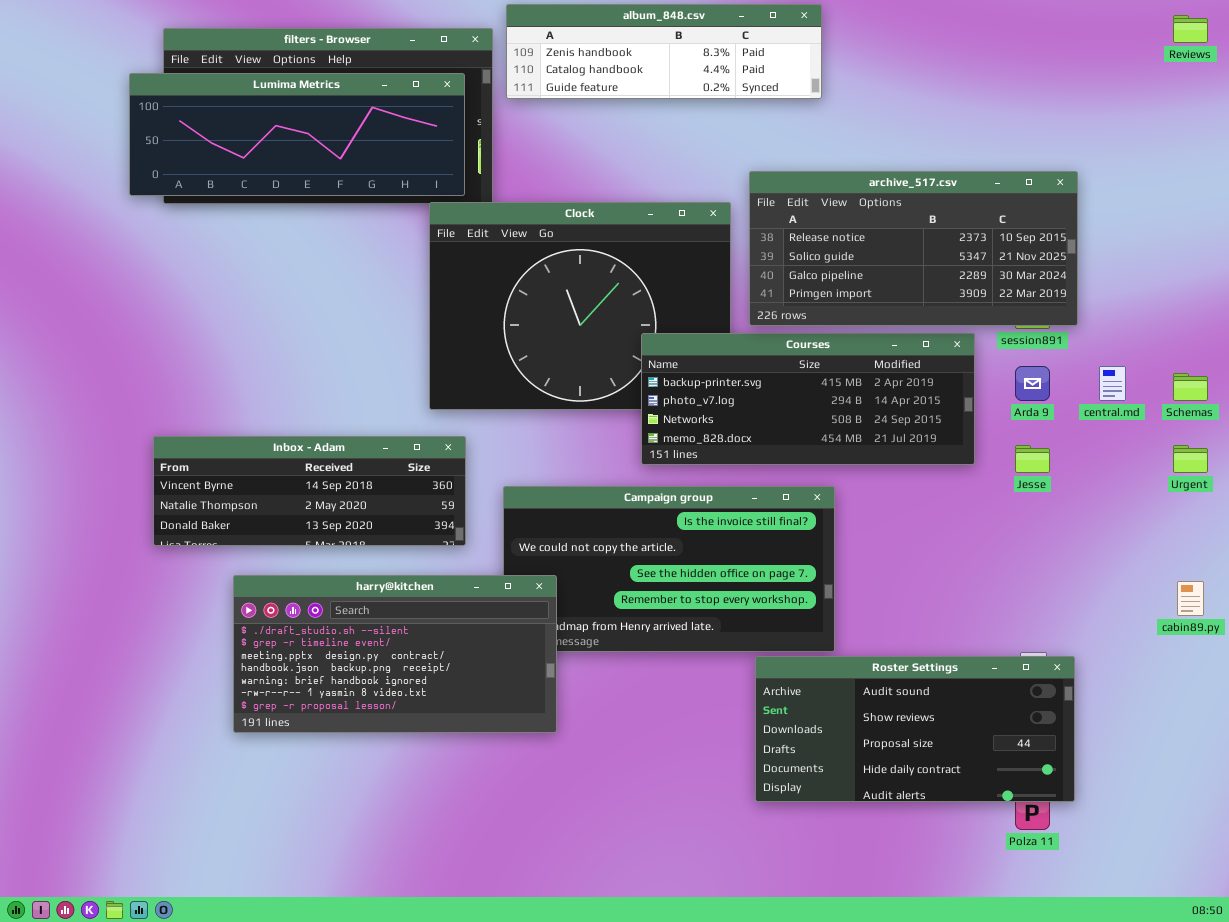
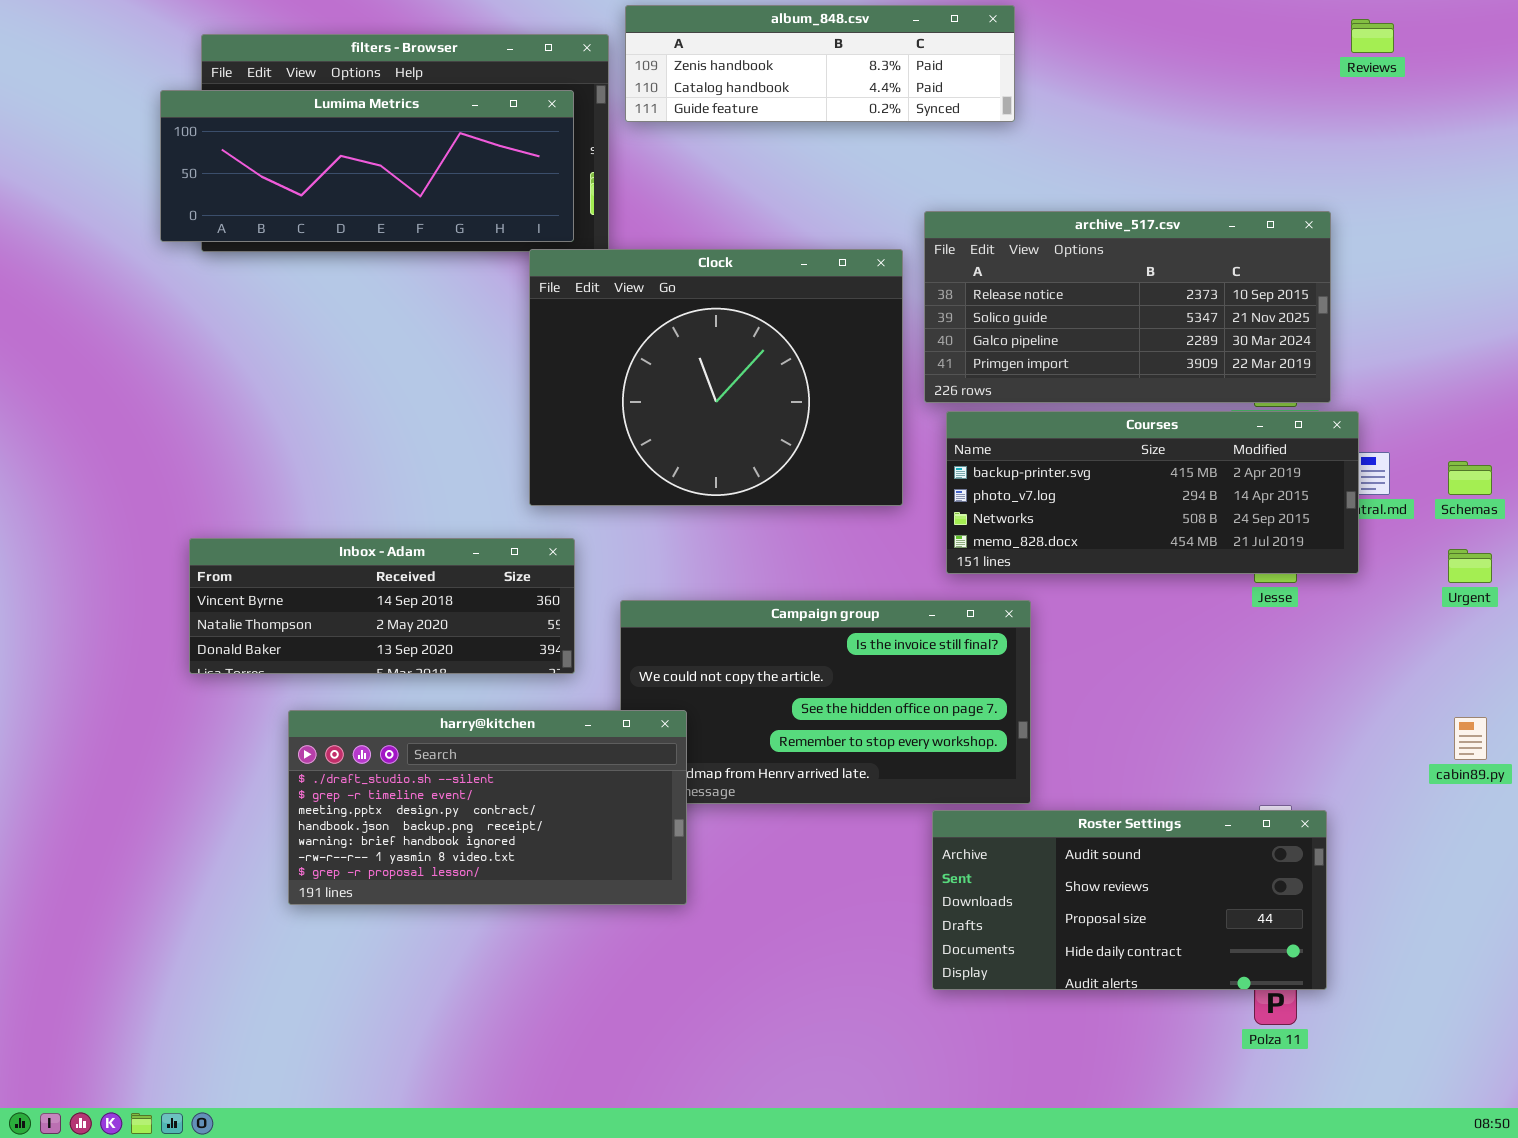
Reviews: [1173,15,1208,43] -> [1351,19,1394,53], moved
Courses: [641,333,975,465] -> [946,411,1359,574], moved

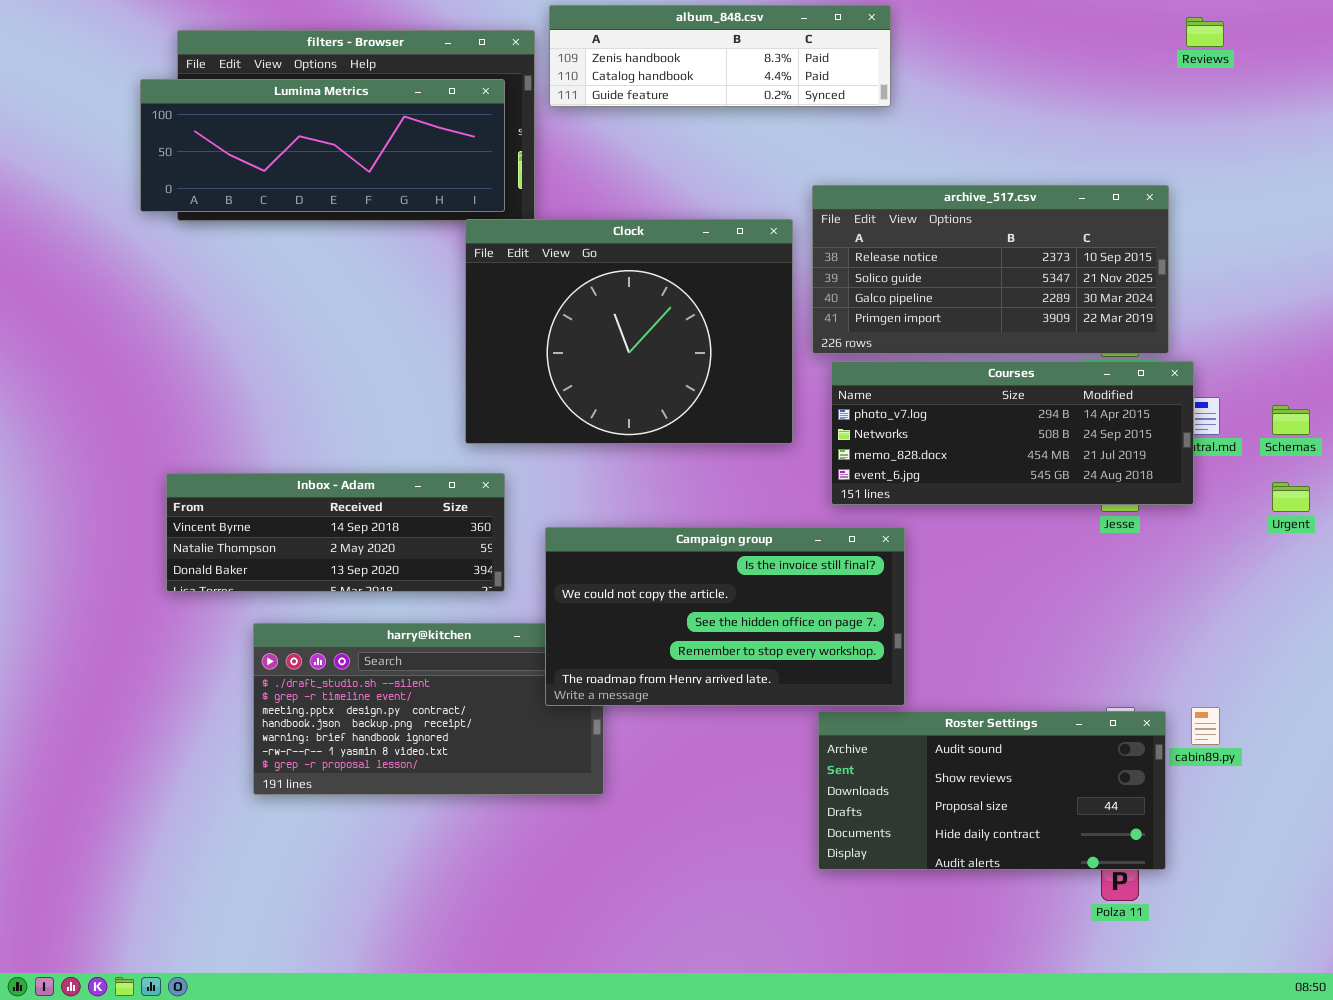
Courses: [946,411,1359,574] -> [831,361,1194,505], scrolled down 1 row
Campaign group: [620,600,1031,804] -> [545,527,905,706], raised
cabin89.py: [1454,717,1487,760] -> [1191,707,1220,745], moved

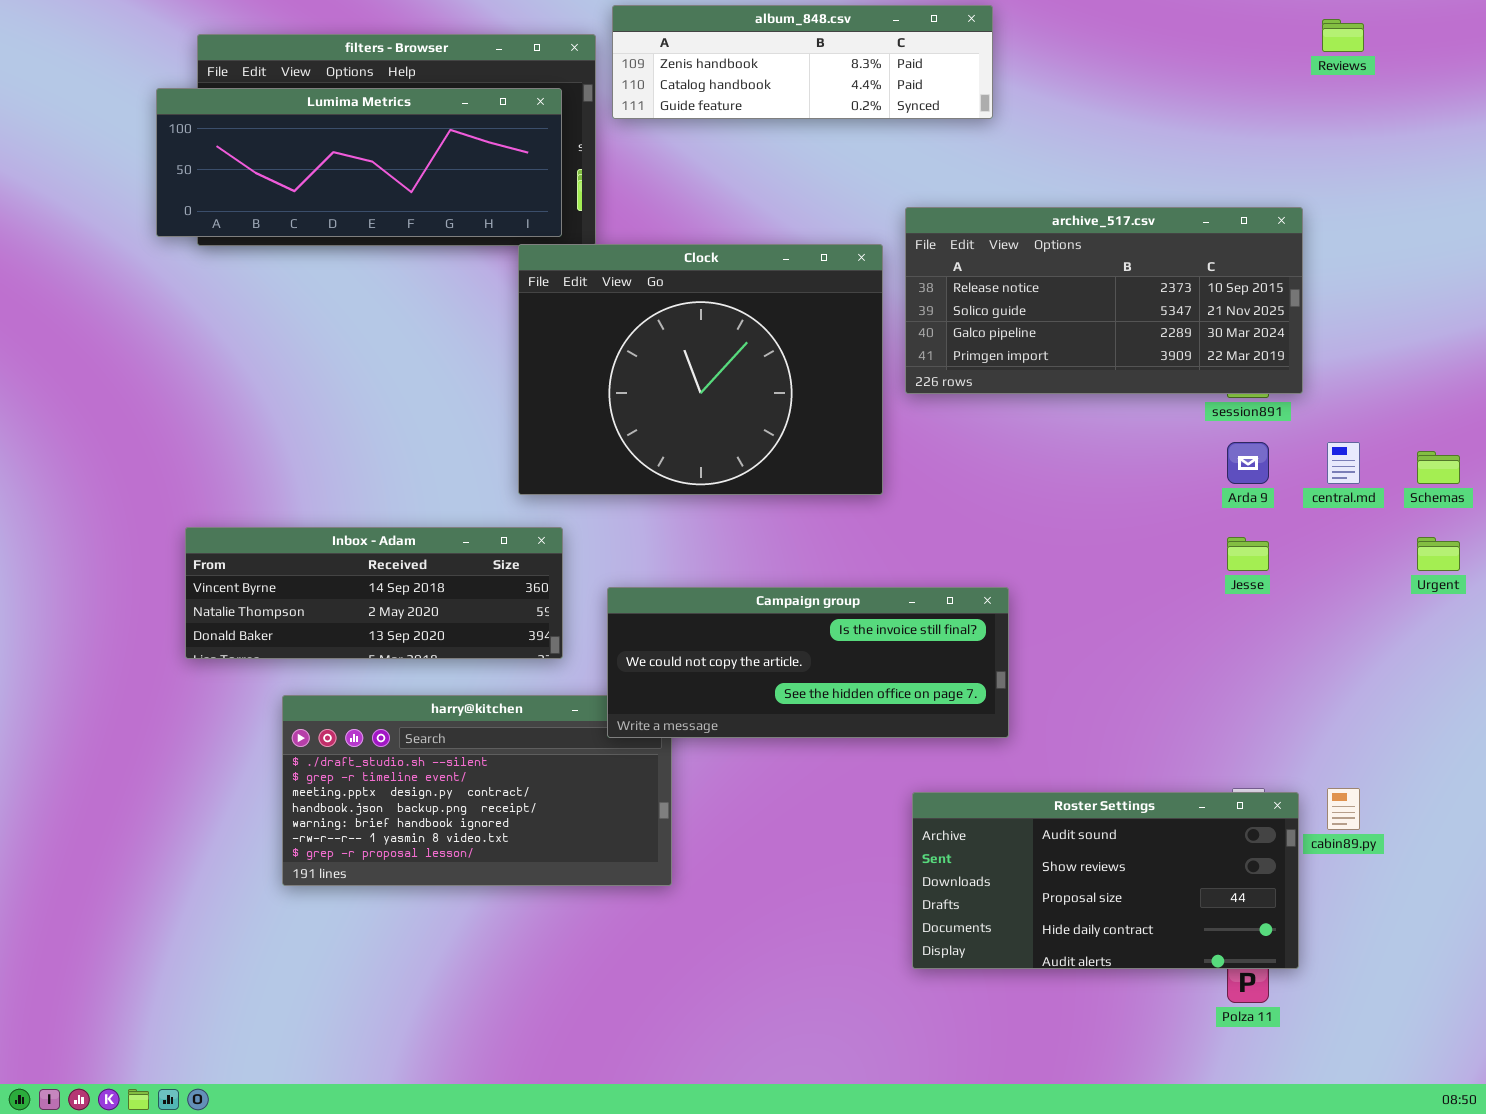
Courses: [831,361,1194,505] -> none, closed
Campaign group: [545,527,905,706] -> [607,587,1009,738], resized

